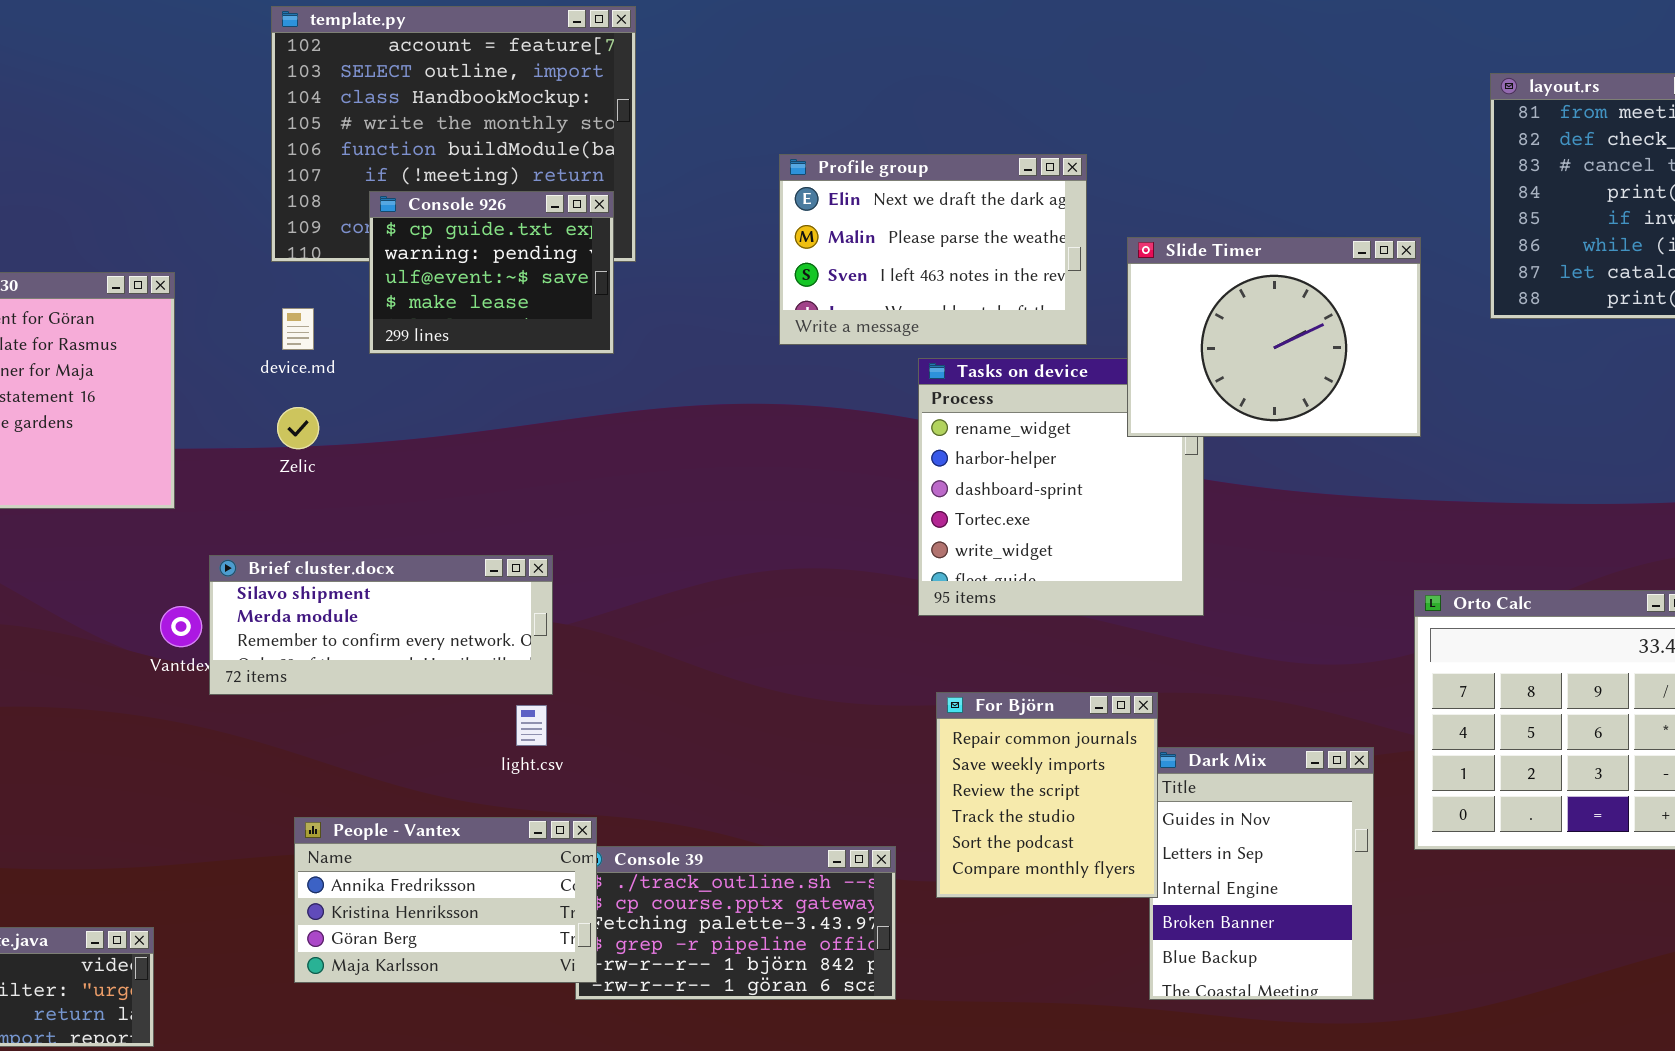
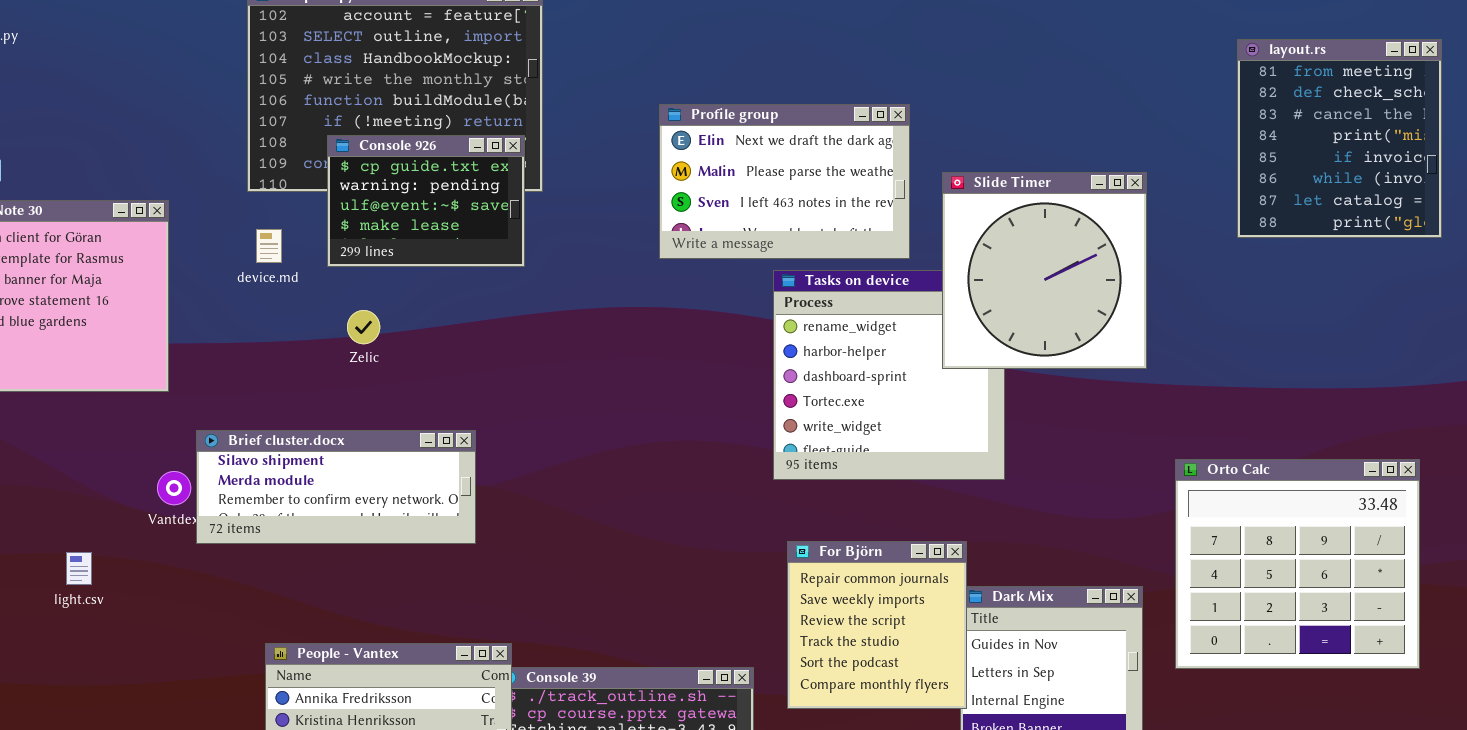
Slide Timer: [1127,237,1421,437] -> [942,172,1147,369], resized
Zelic: [277,407,319,449] -> [347,310,380,344], moved
light.csv: [516,705,547,746] -> [66,552,92,585], moved

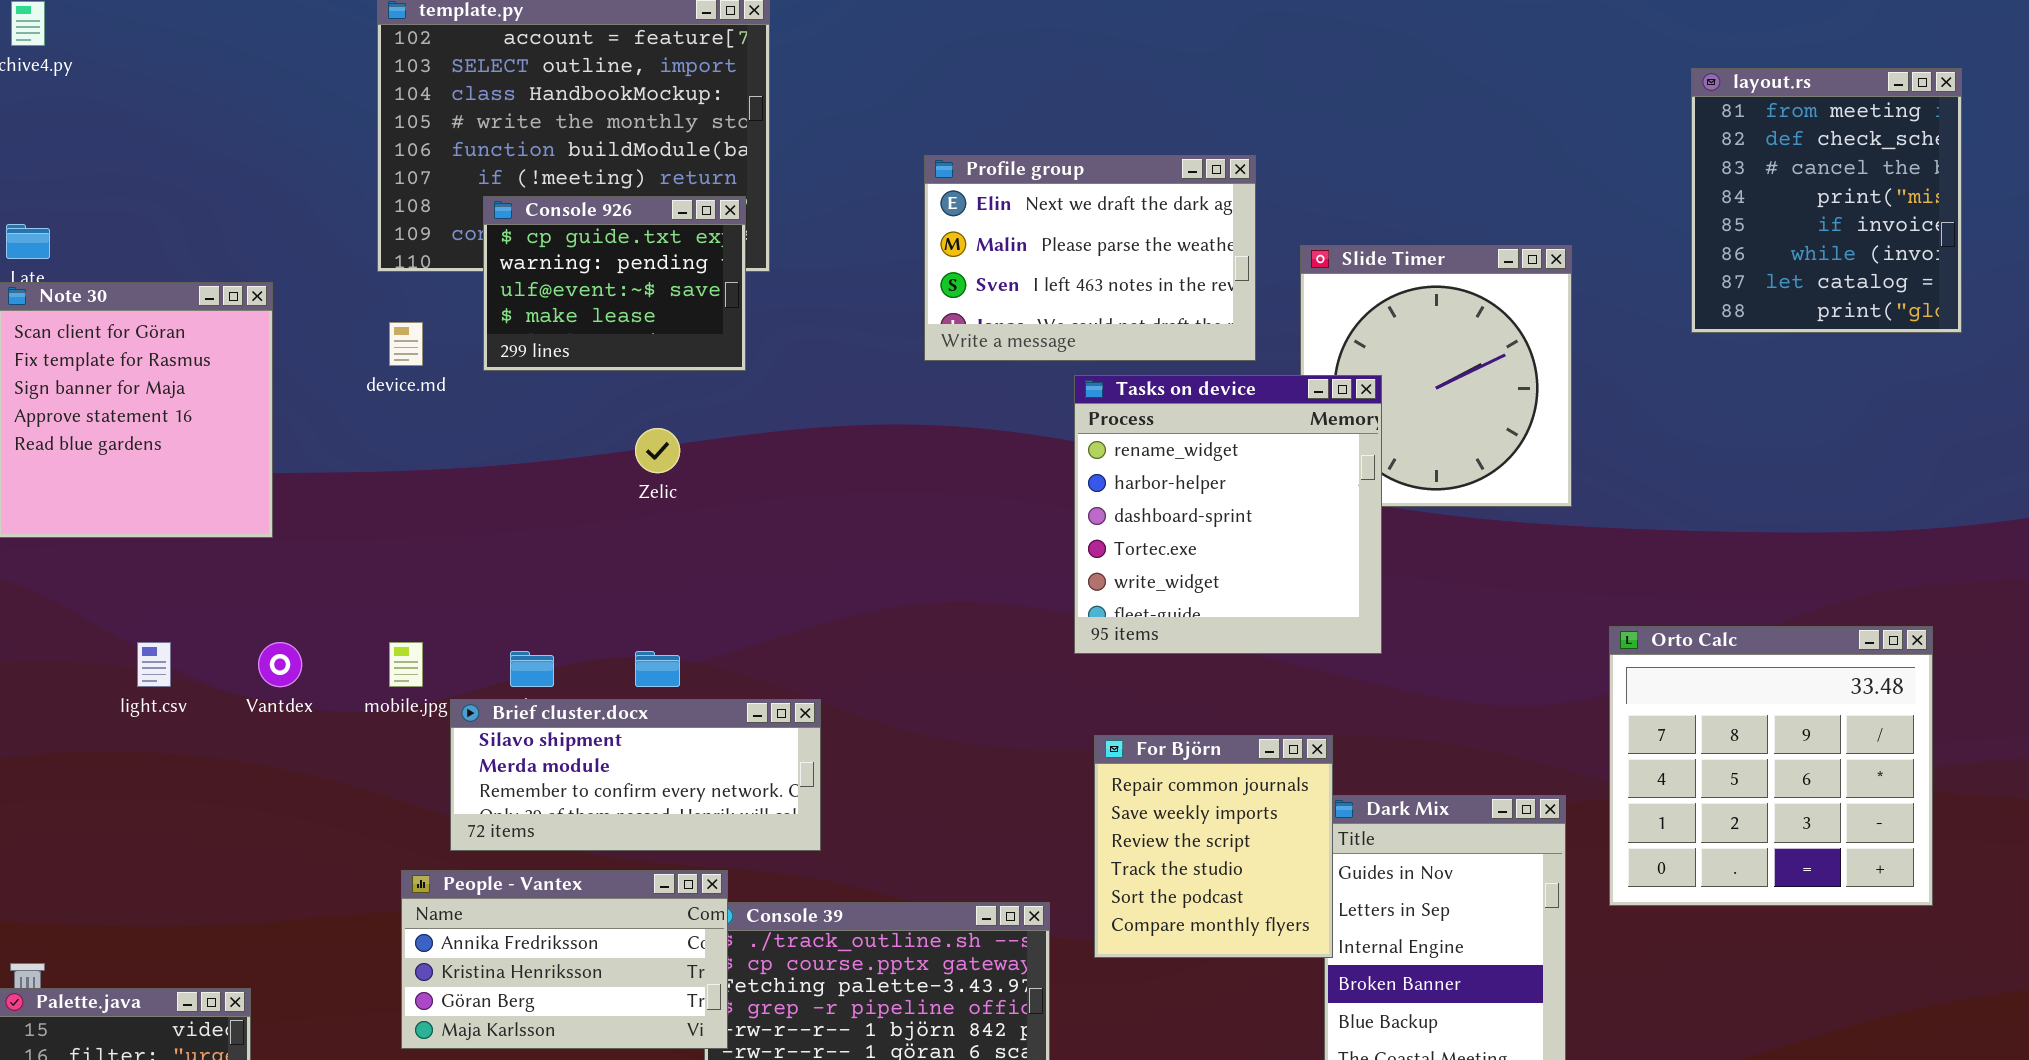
Tasks on device: [773,270,1005,480] -> [1074,375,1382,654], raised
Zelic: [347,310,380,344] -> [635,428,680,473], moved
Brief cluster.docx: [196,430,476,544] -> [450,699,821,851], moved
light.csv: [66,552,92,585] -> [137,642,171,687], moved

